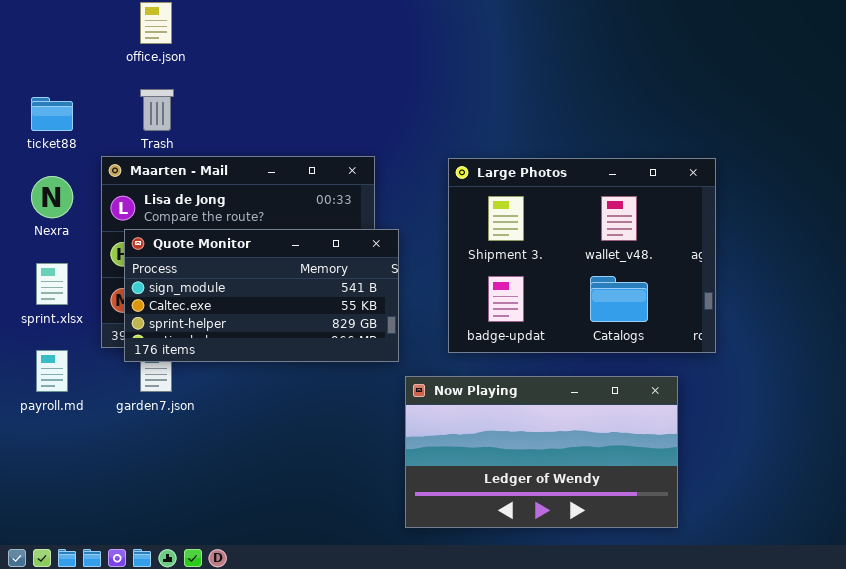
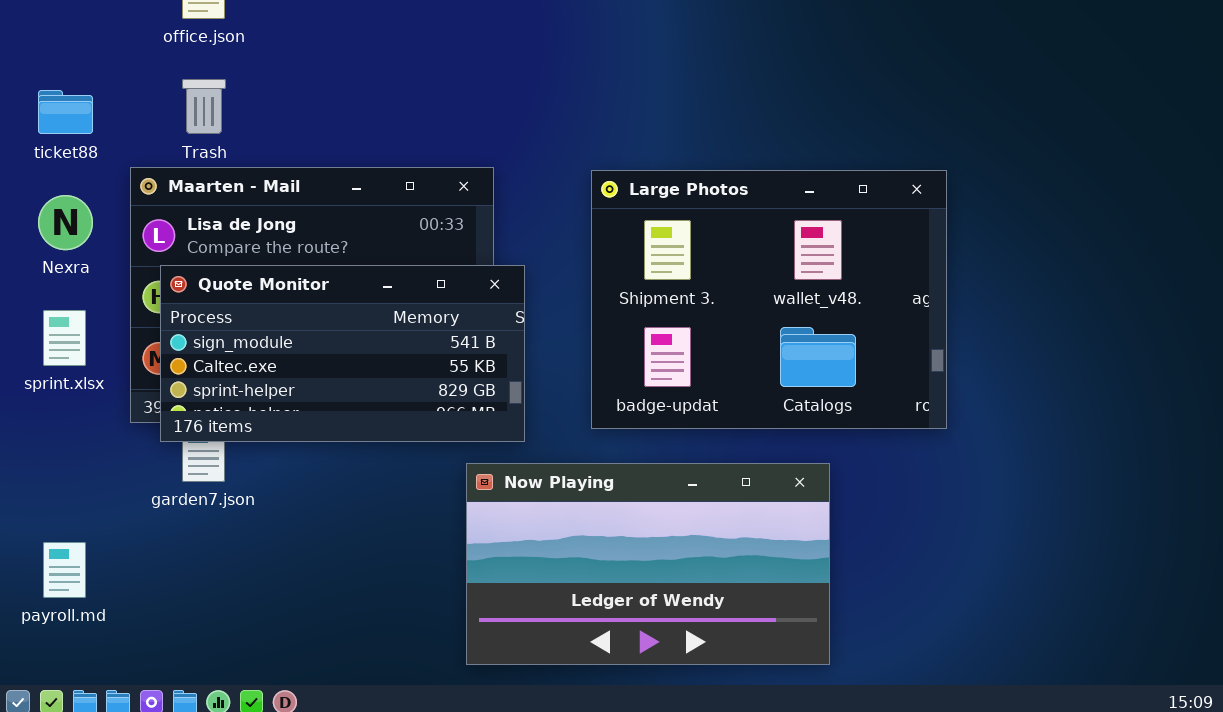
payroll.md: [36,350,68,392] -> [43,542,86,598], moved
Now Playing: [405,376,678,528] -> [466,463,830,665], moved

